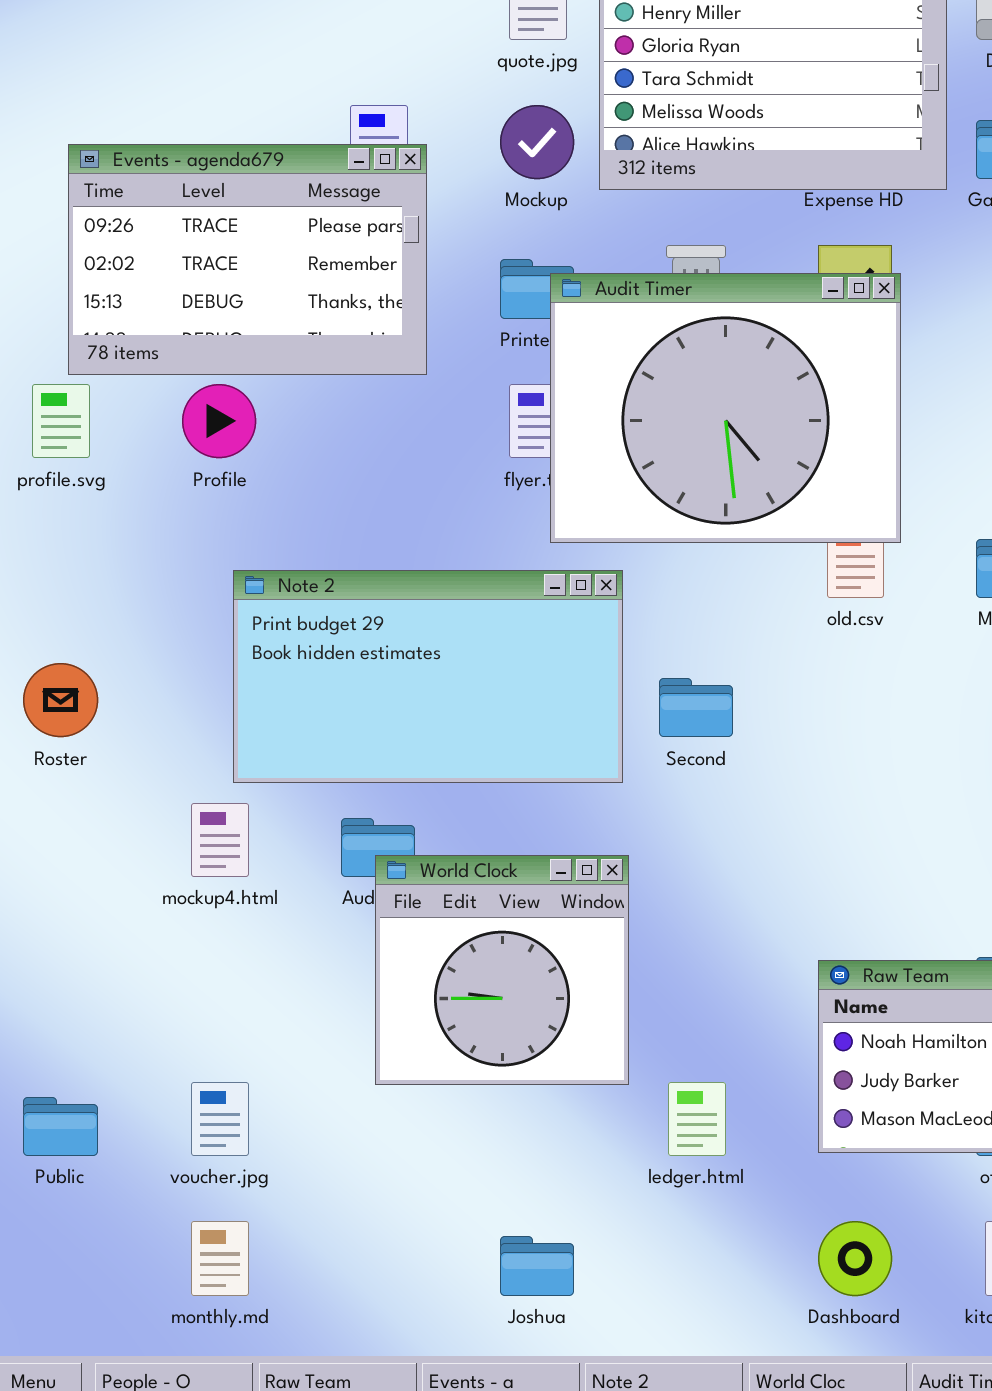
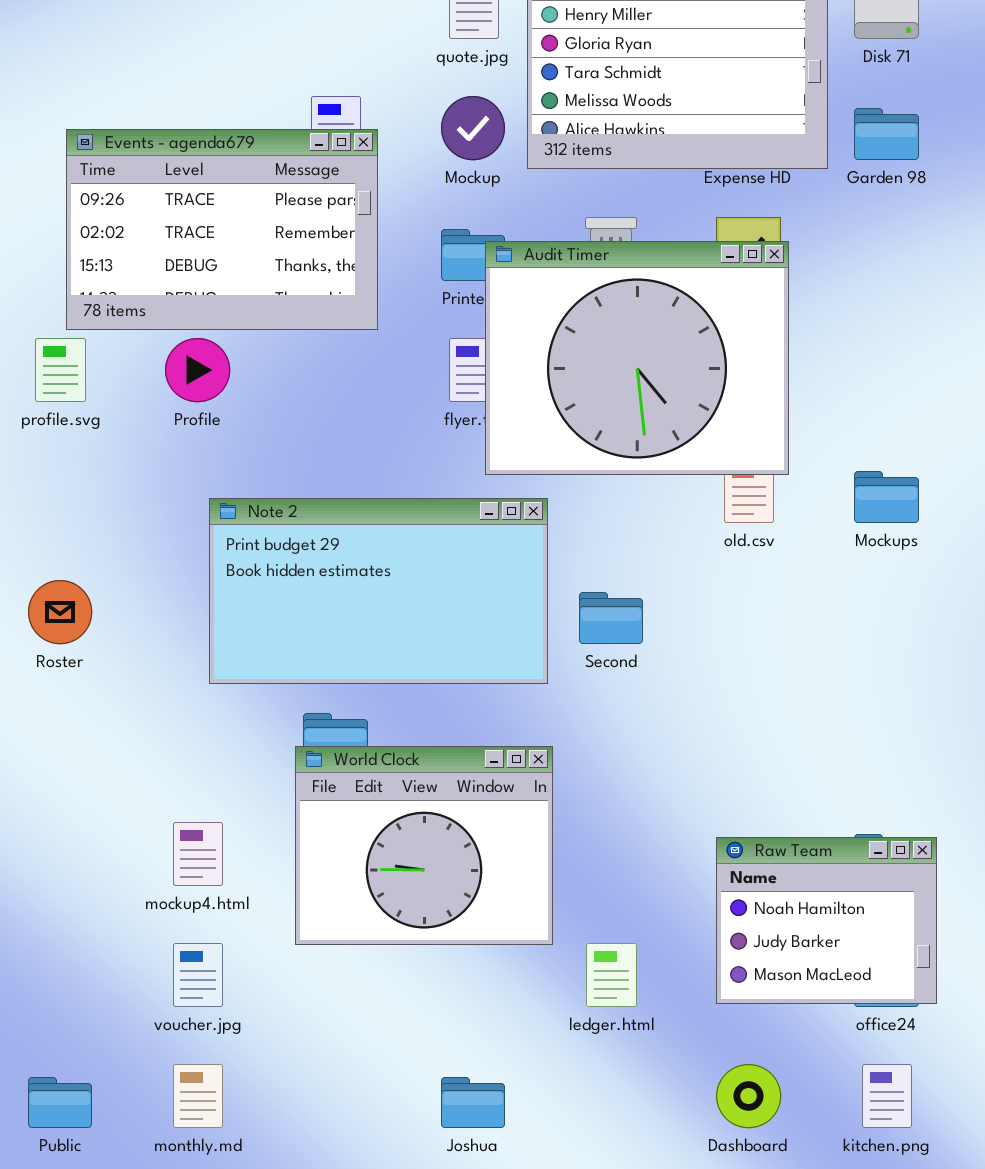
mockup4.html: [191,803,249,877] -> [173,822,223,886], moved
World Clock: [375,855,629,1085] -> [295,746,553,945], resized
Public: [23,1097,98,1156] -> [28,1077,92,1128], moved

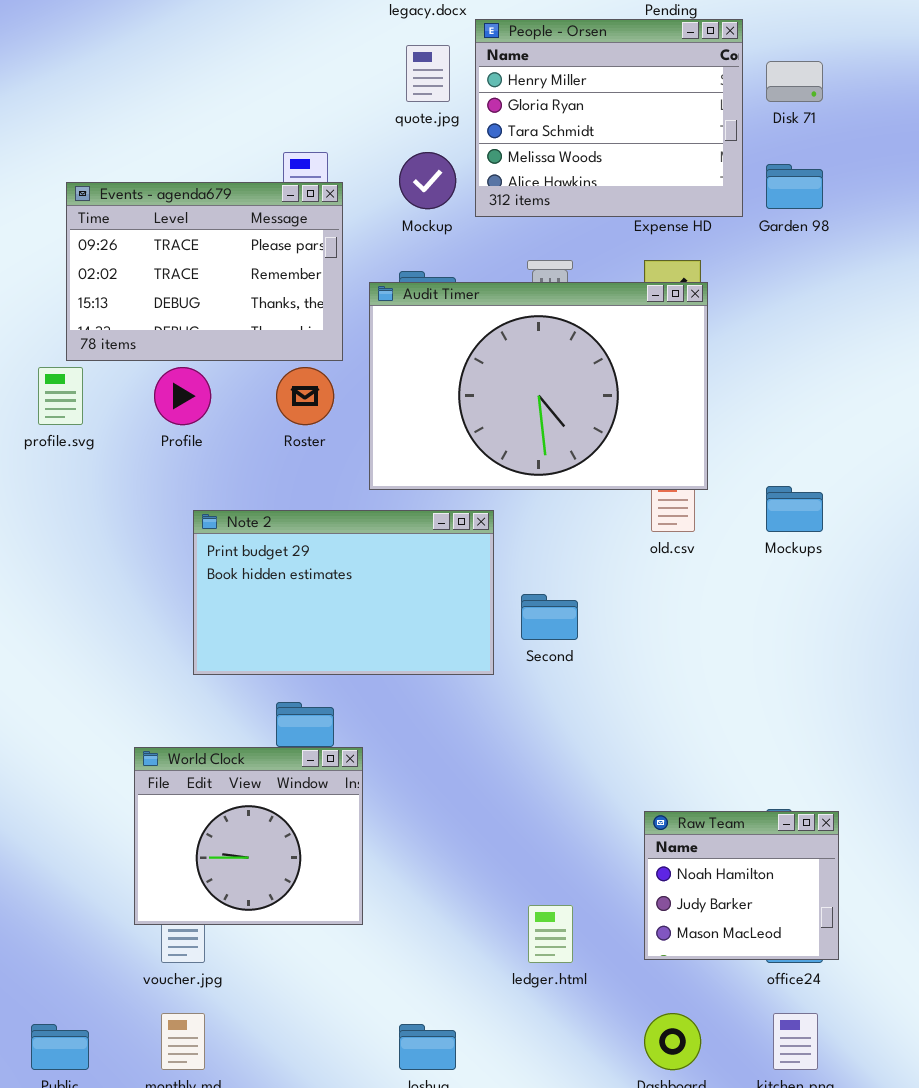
Audit Timer: [485,241,789,475] -> [369,282,708,490], resized
Roster: [28,580,92,644] -> [276,367,334,425], moved
World Clock: [295,746,553,945] -> [134,747,363,925], moved

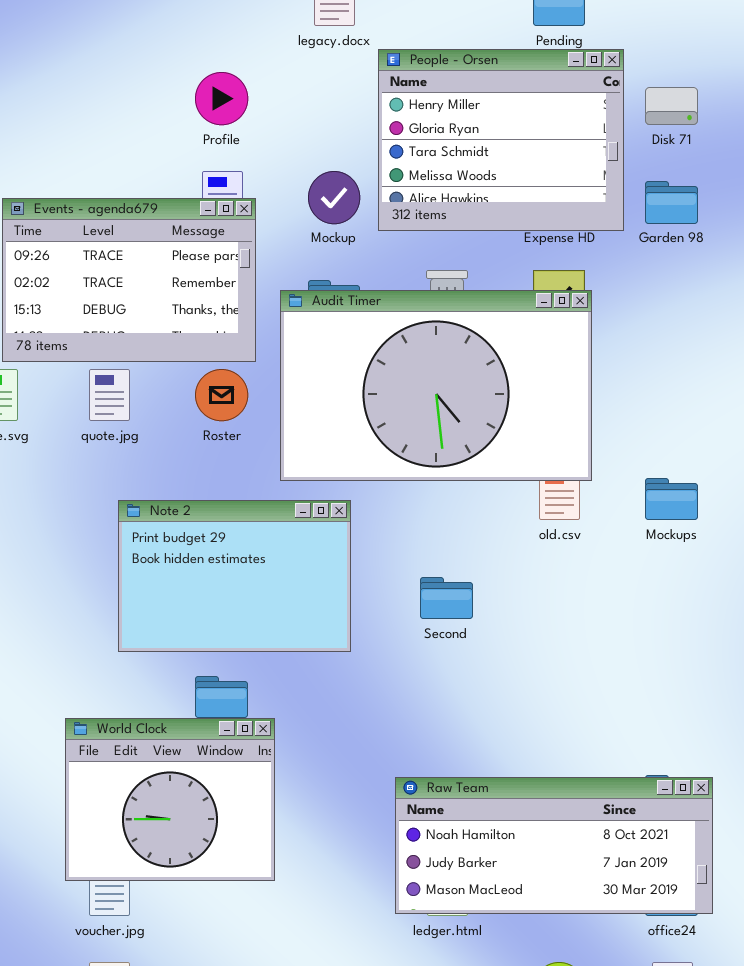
quote.jpg: [406,45,450,102] -> [89,369,130,421], moved
Profile: [154,367,211,425] -> [195,72,248,125], moved
Note 2: [193,510,494,675] -> [118,500,351,652], resized
Raw Team: [644,811,839,960] -> [395,777,713,914], resized

